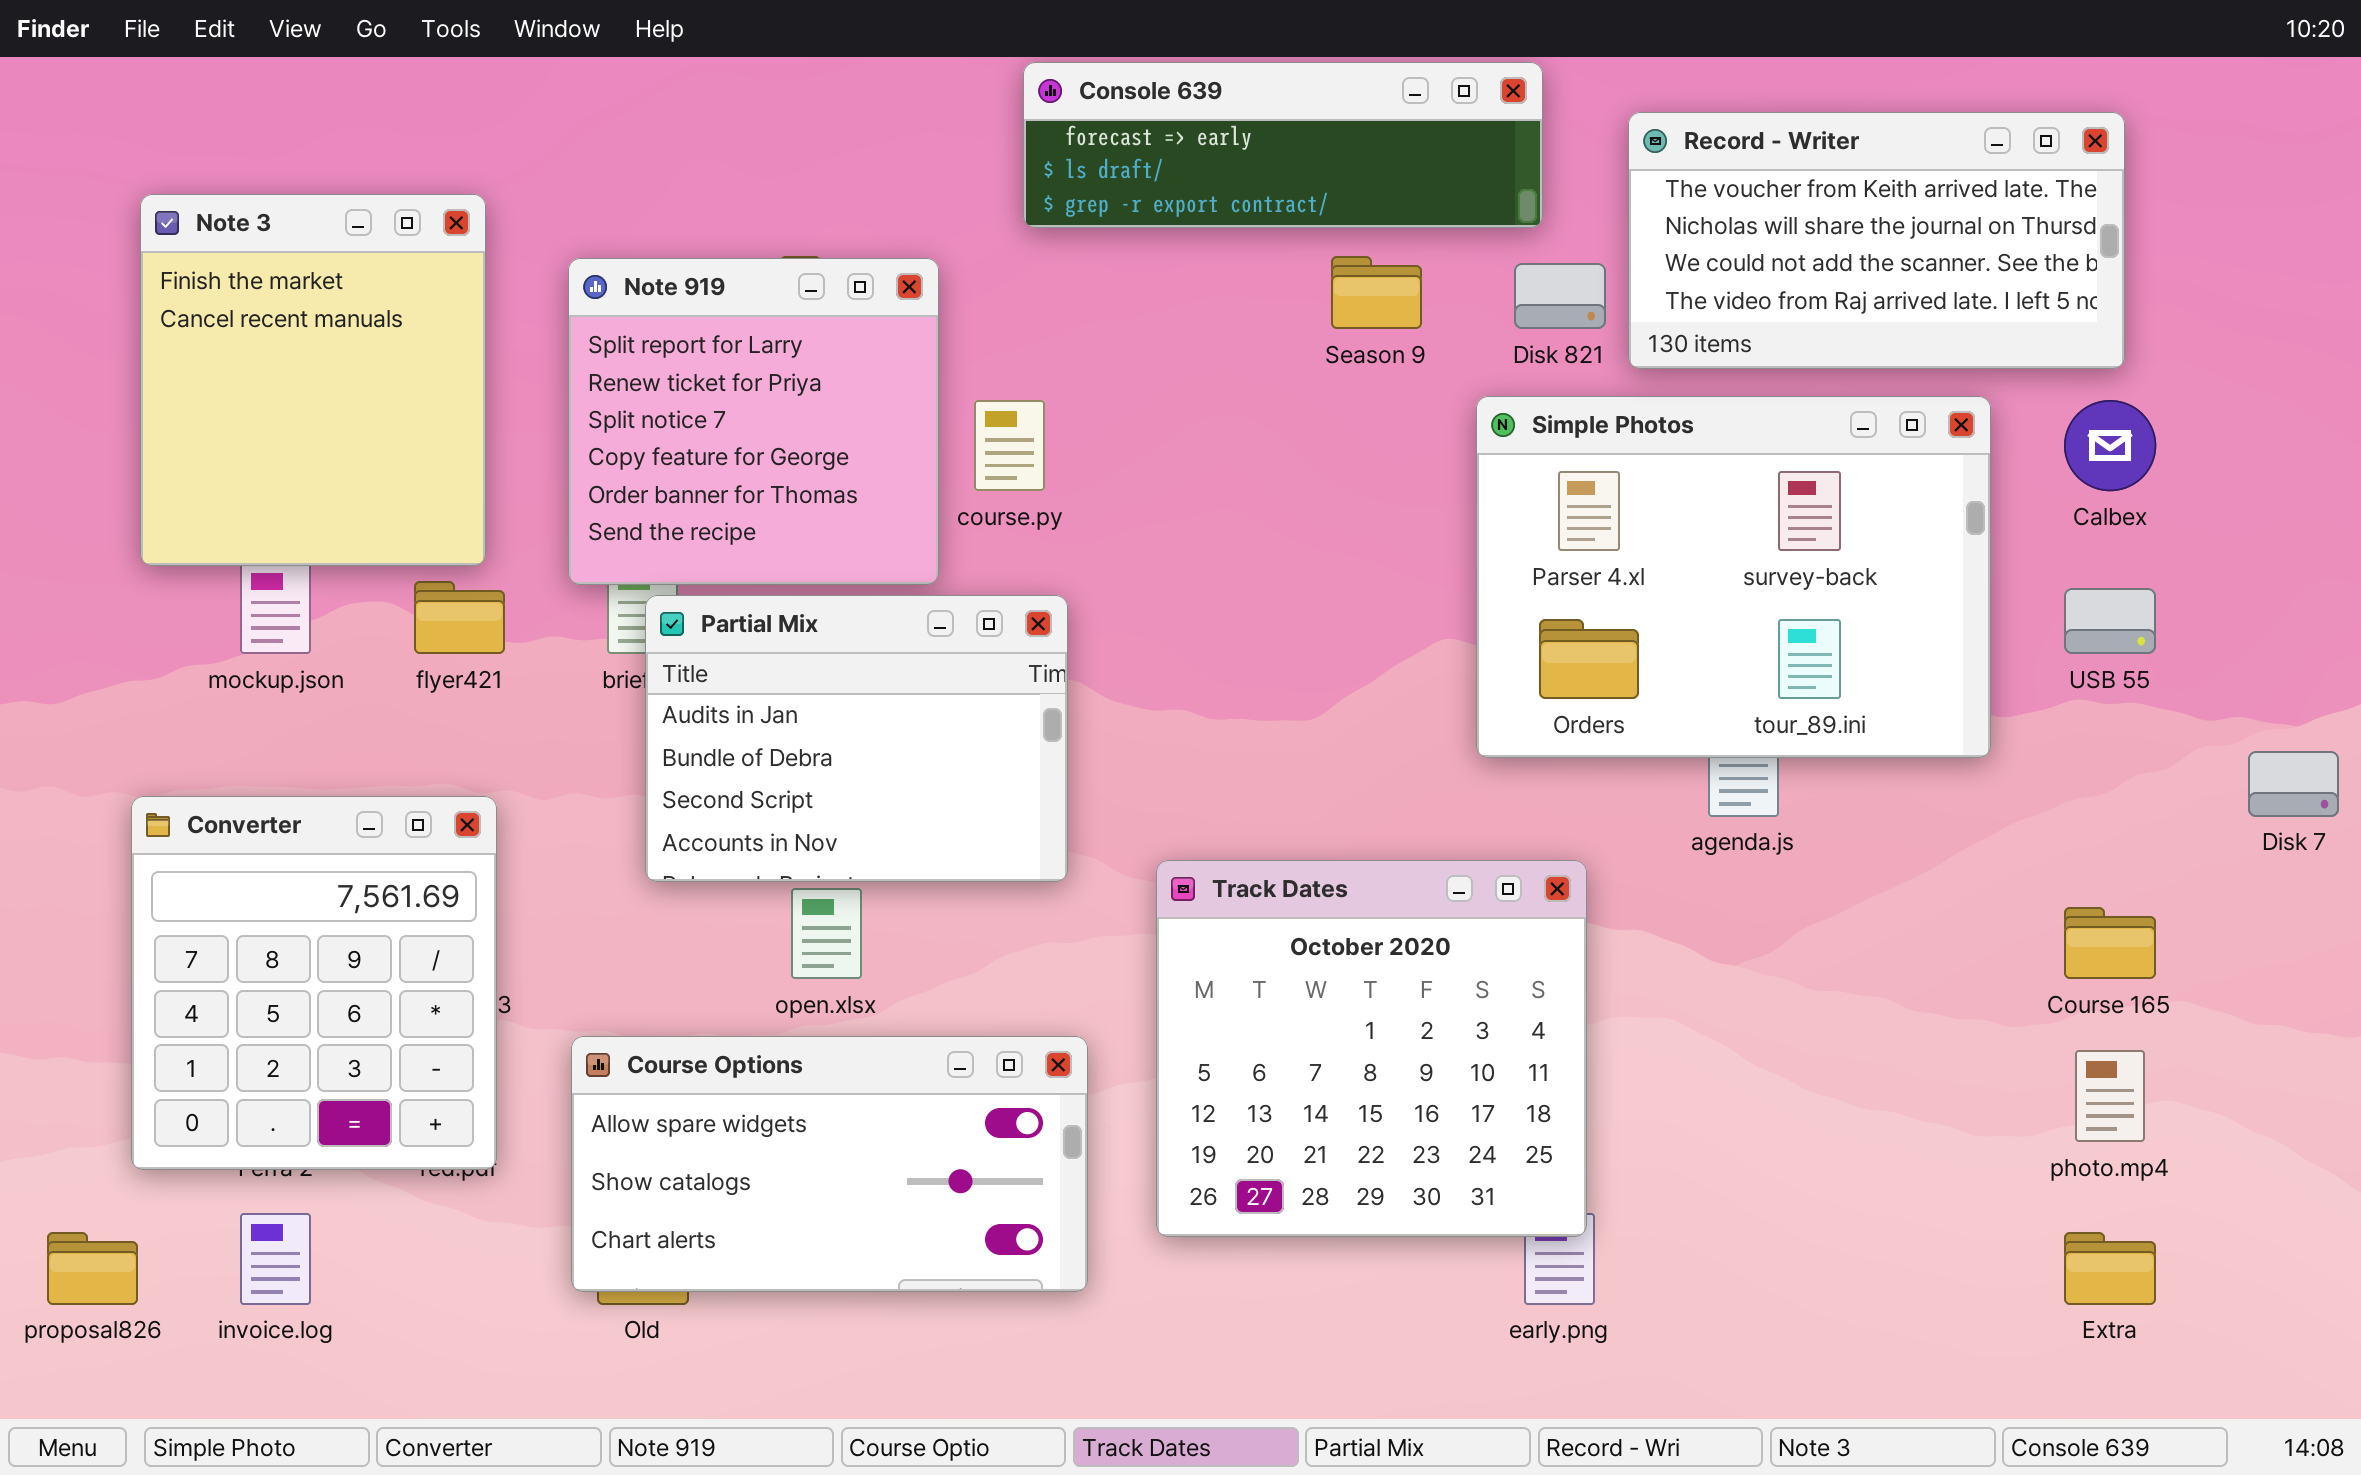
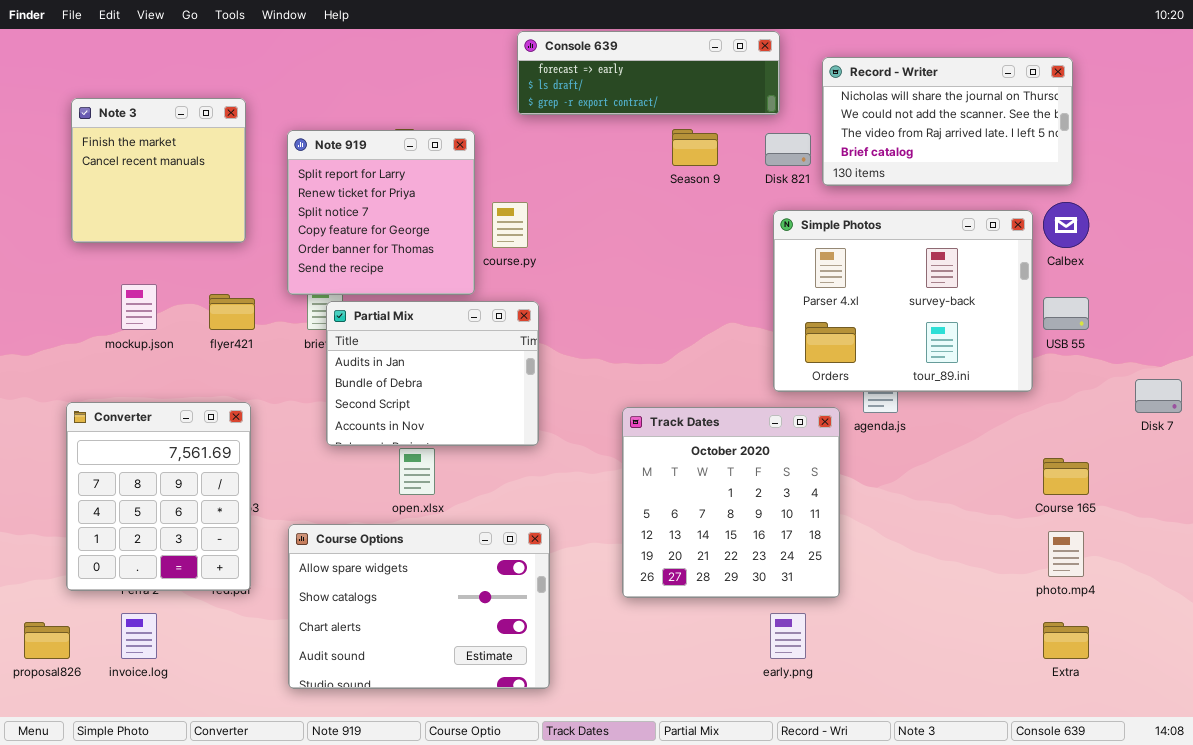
Record - Writer: [1628,112,2125,369] -> [822,57,1073,186], scrolled down 1 row
Note 3: [140,194,486,566] -> [71,98,246,243], resized
Simple Photos: [1476,396,1991,758] -> [773,210,1033,392], moved
Track Dates: [1156,860,1587,1237] -> [622,407,840,598], moved
Course Options: [571,1036,1088,1292] -> [288,524,550,689], resized

